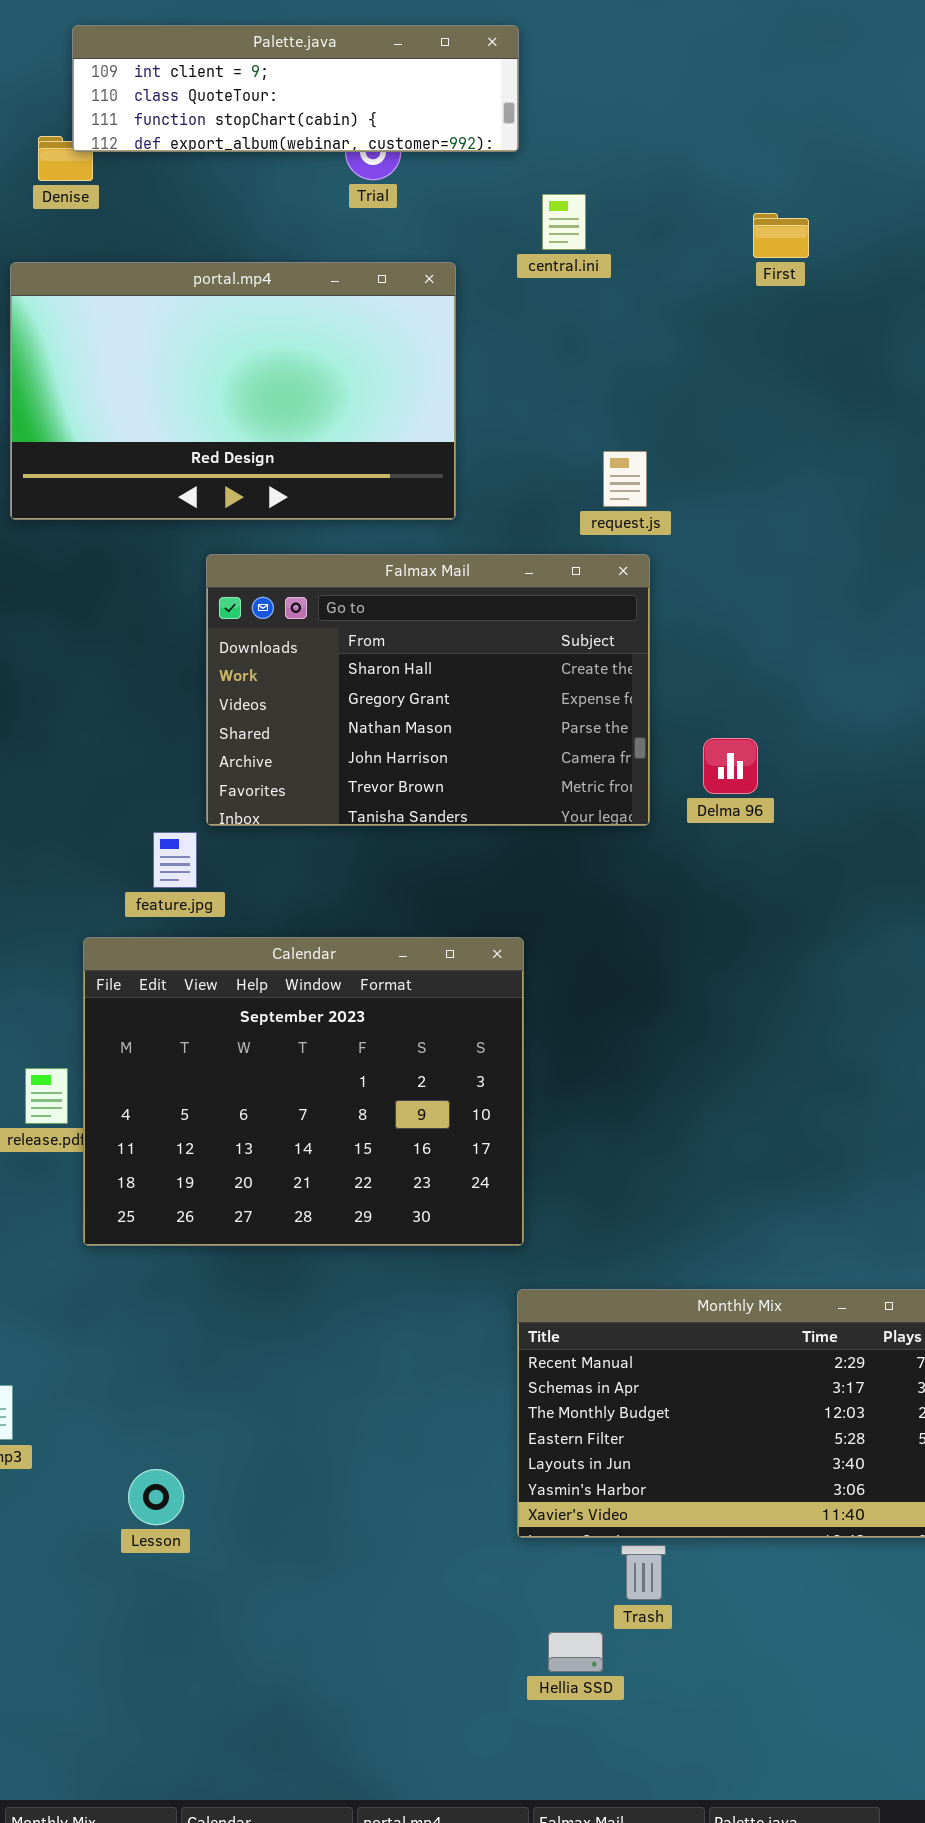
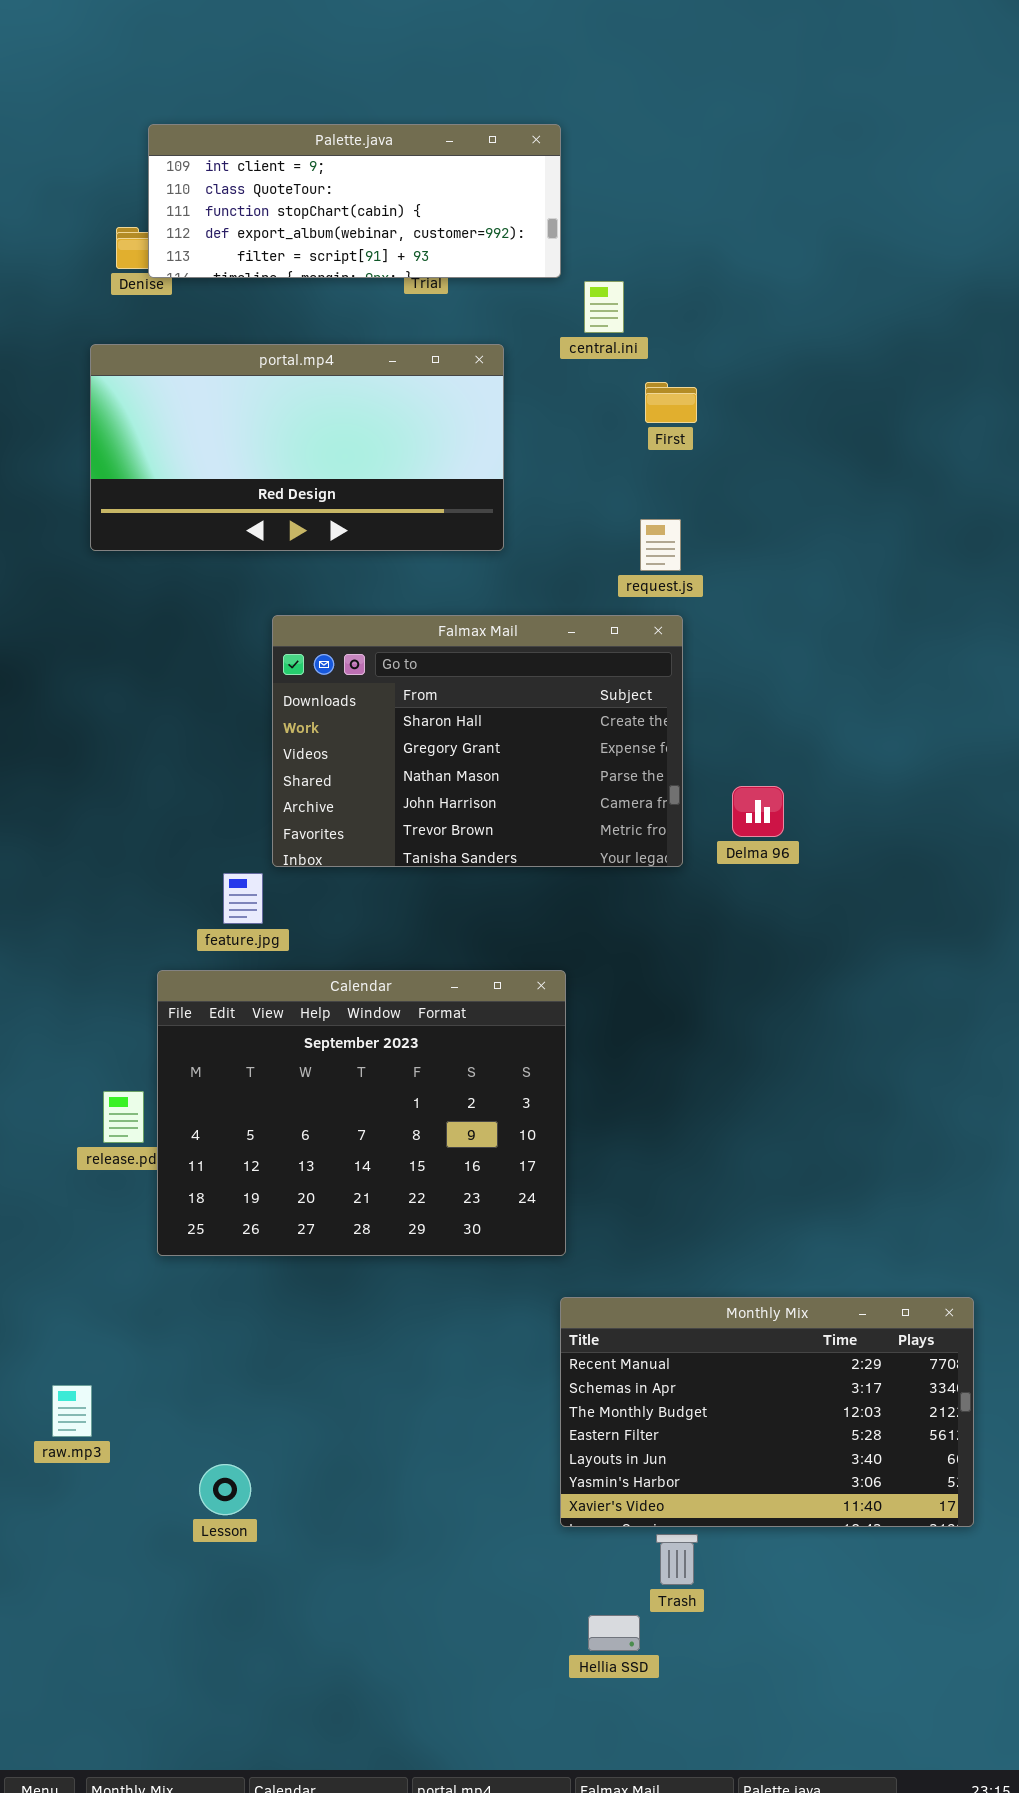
Palette.java: [72,25,519,152] -> [148,124,561,278], resized
First: [753,213,809,258] -> [645,382,697,423], moved
portal.mp4: [10,262,456,520] -> [90,344,504,551], resized

